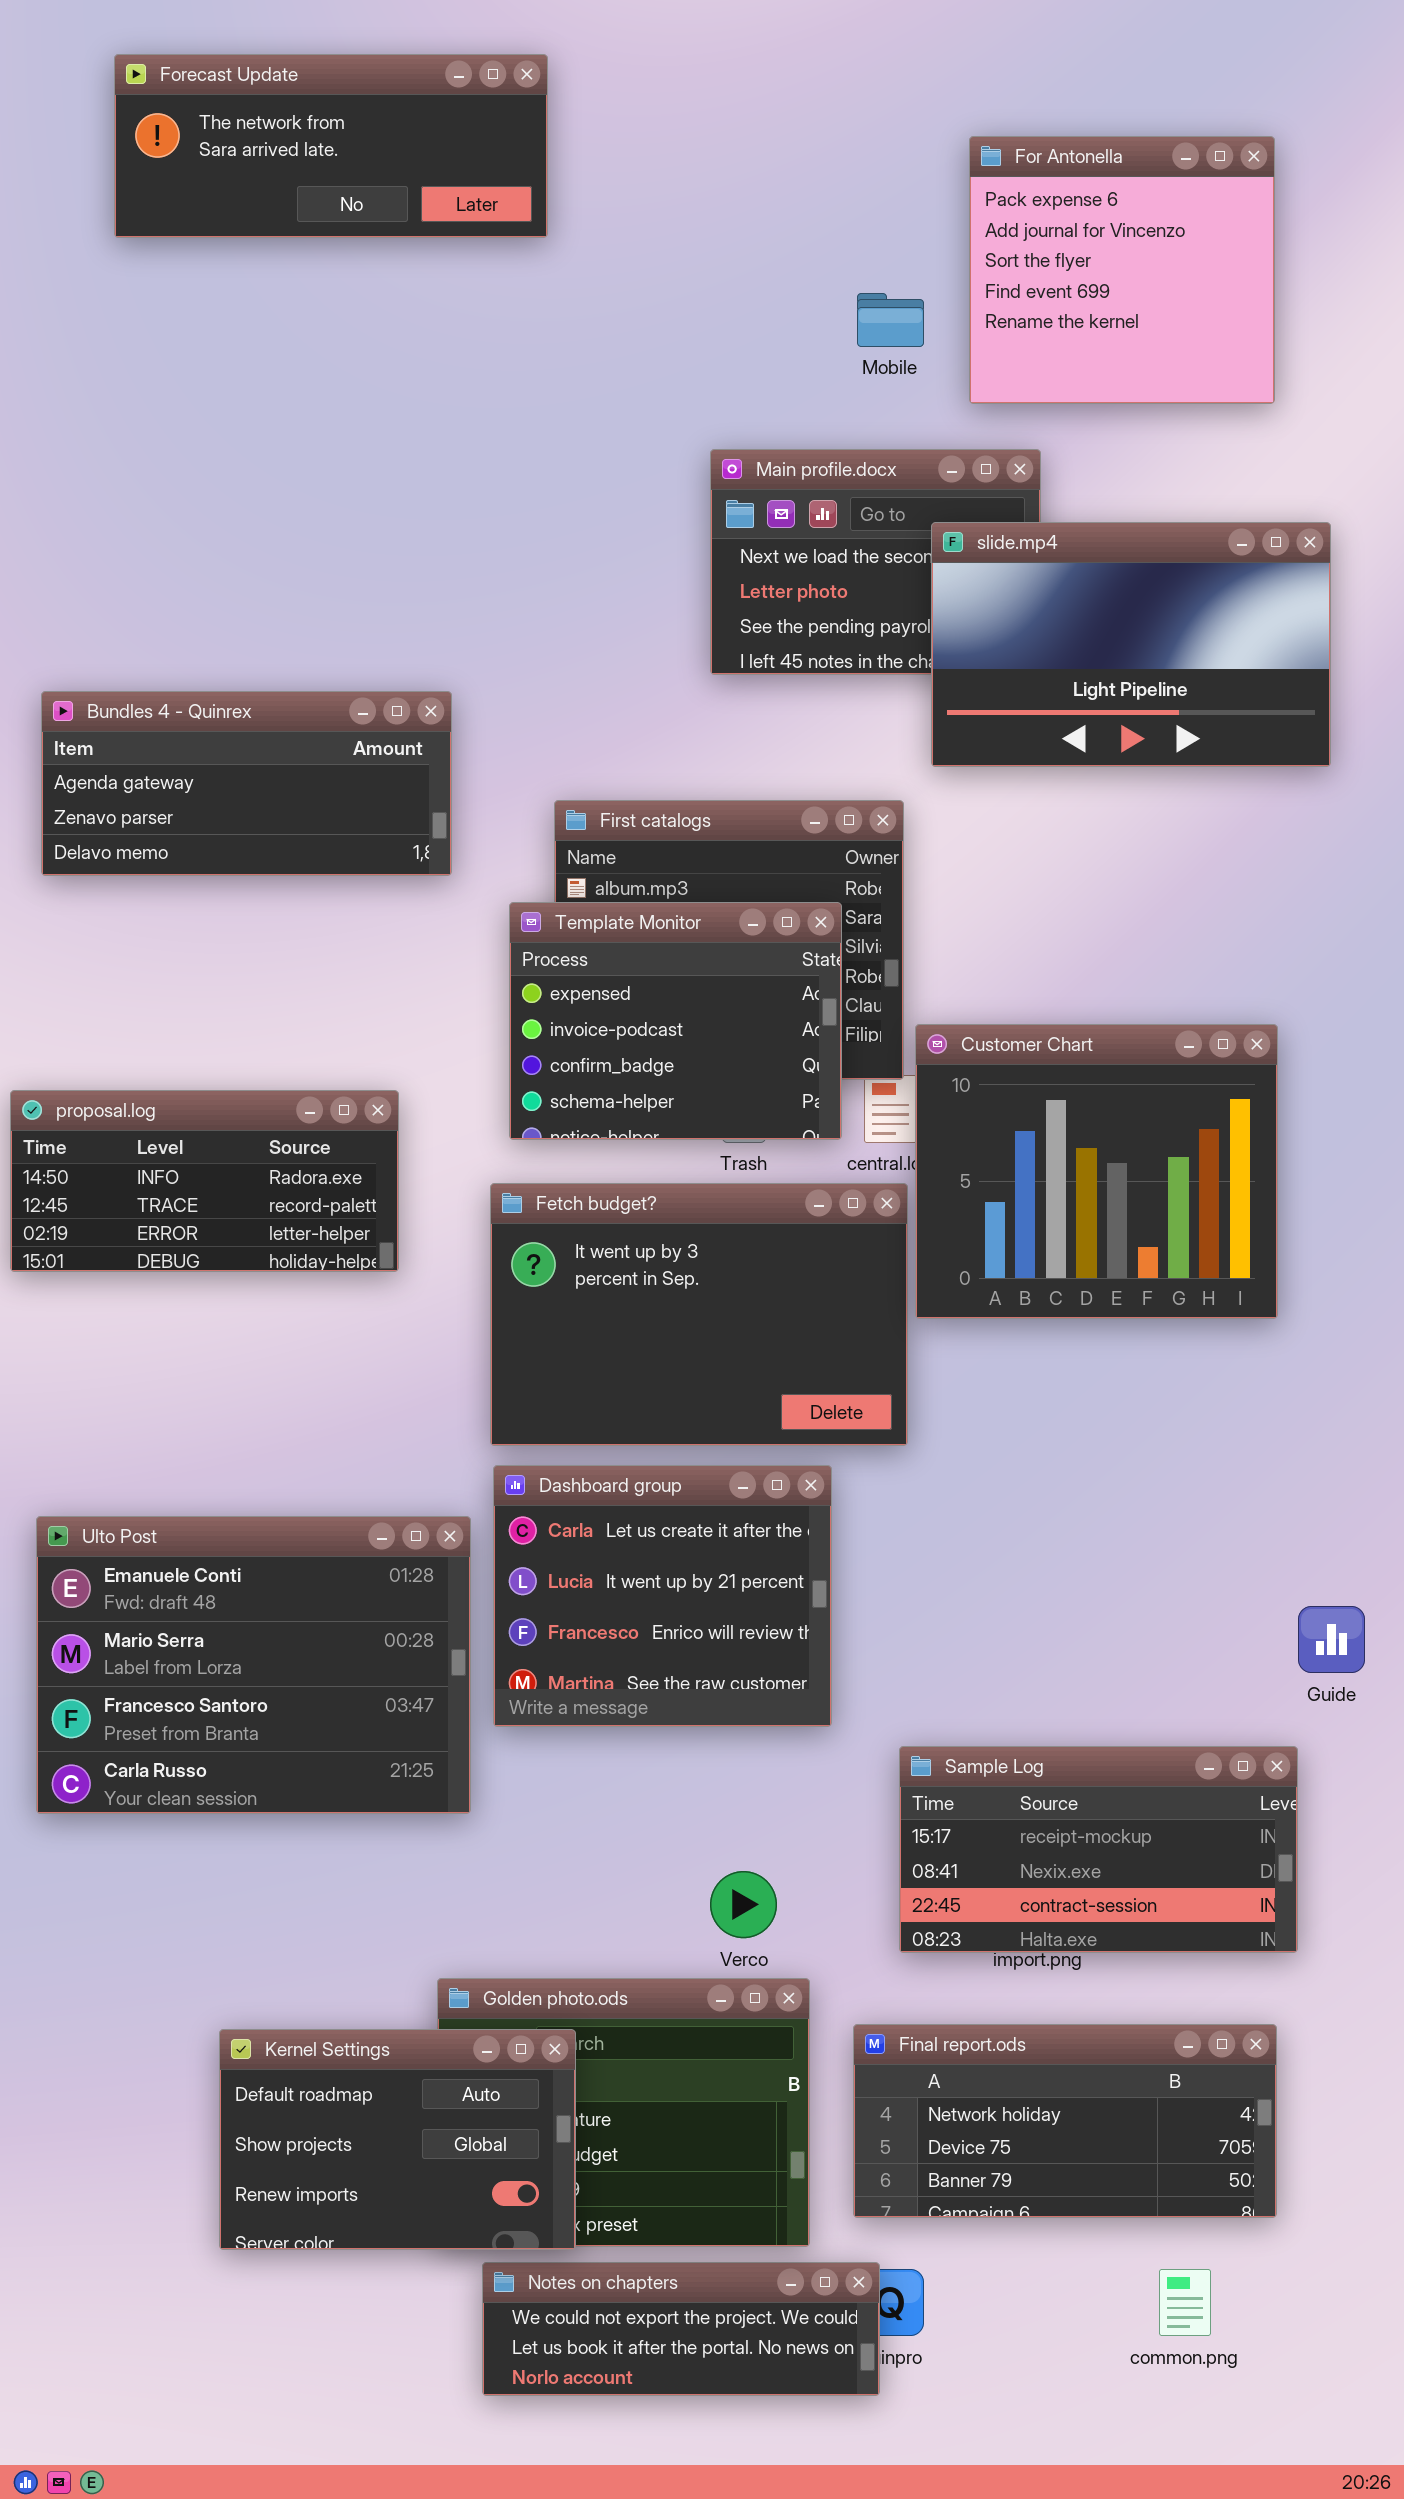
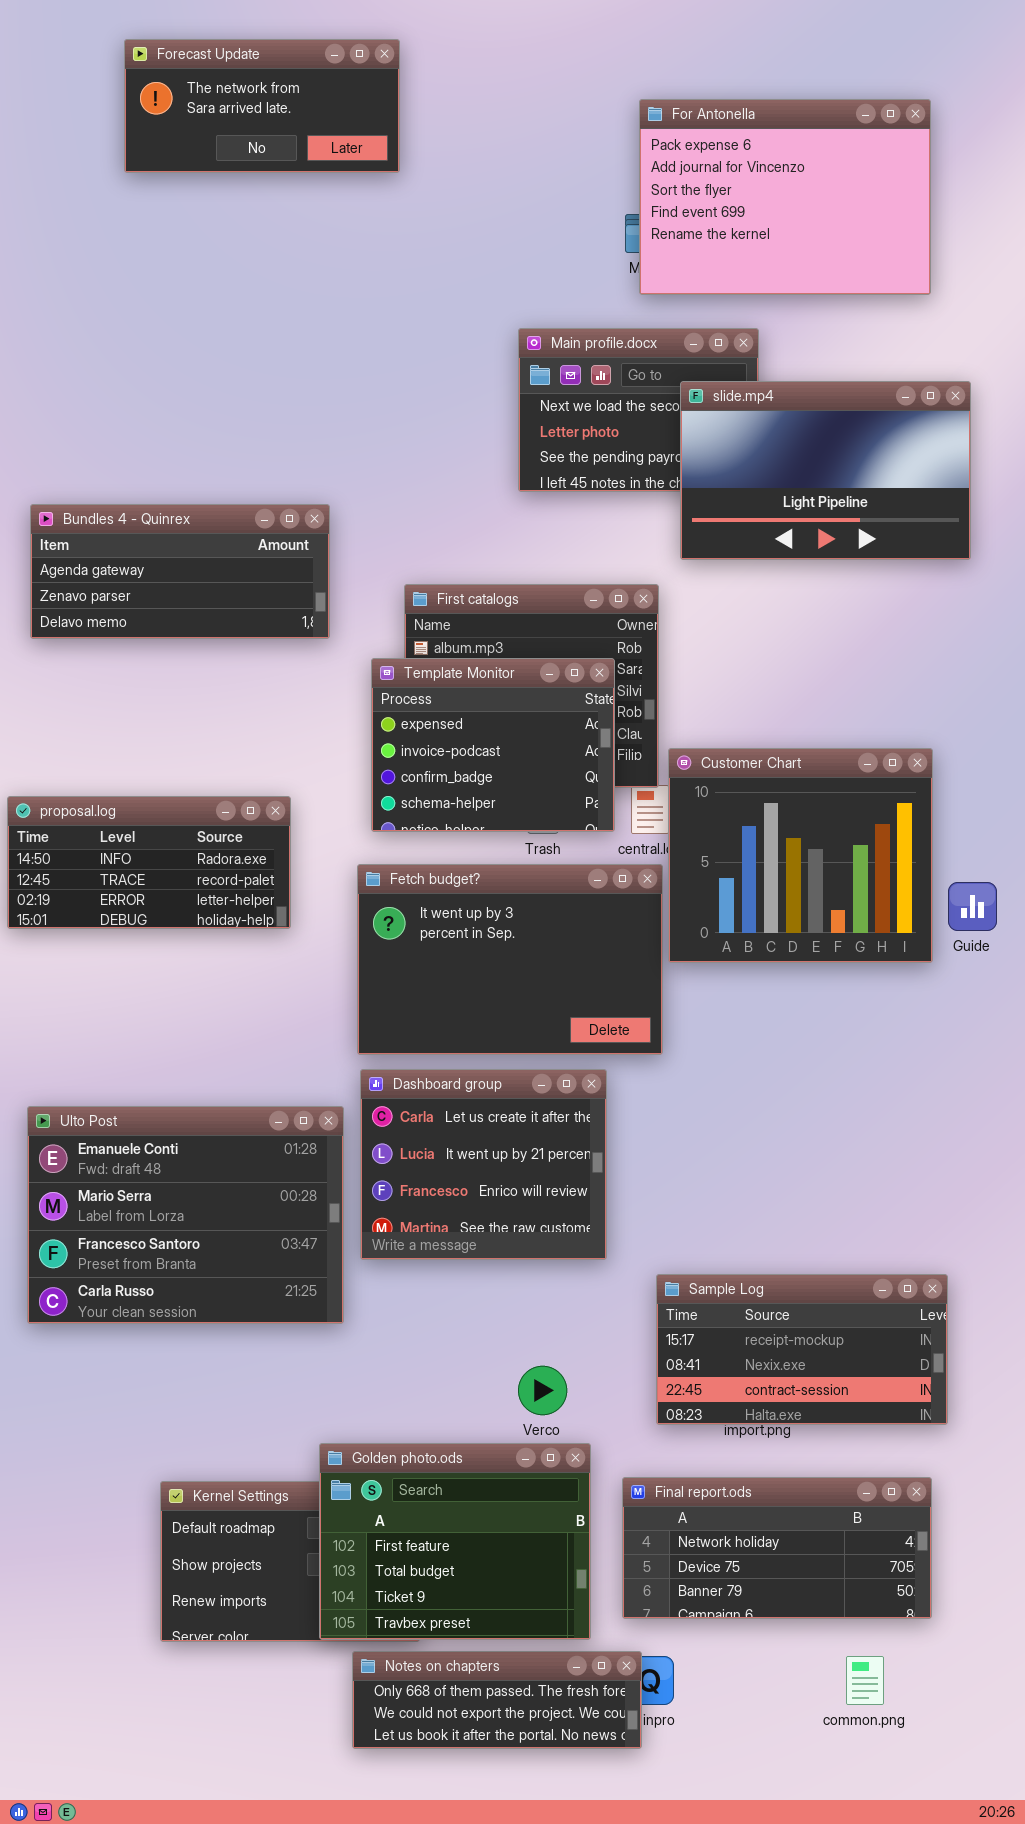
Forecast Update: [114,54,548,238] -> [124,39,400,173], resized
For Antonella: [969,136,1275,404] -> [639,99,931,295], resized
Guide: [1298,1606,1365,1673] -> [948,882,997,931], moved
Golden photo.ods: [437,1978,810,2247] -> [319,1443,591,1640], raised
Notes on chapters: [482,2262,880,2396] -> [352,1651,642,1749], scrolled up 1 row

